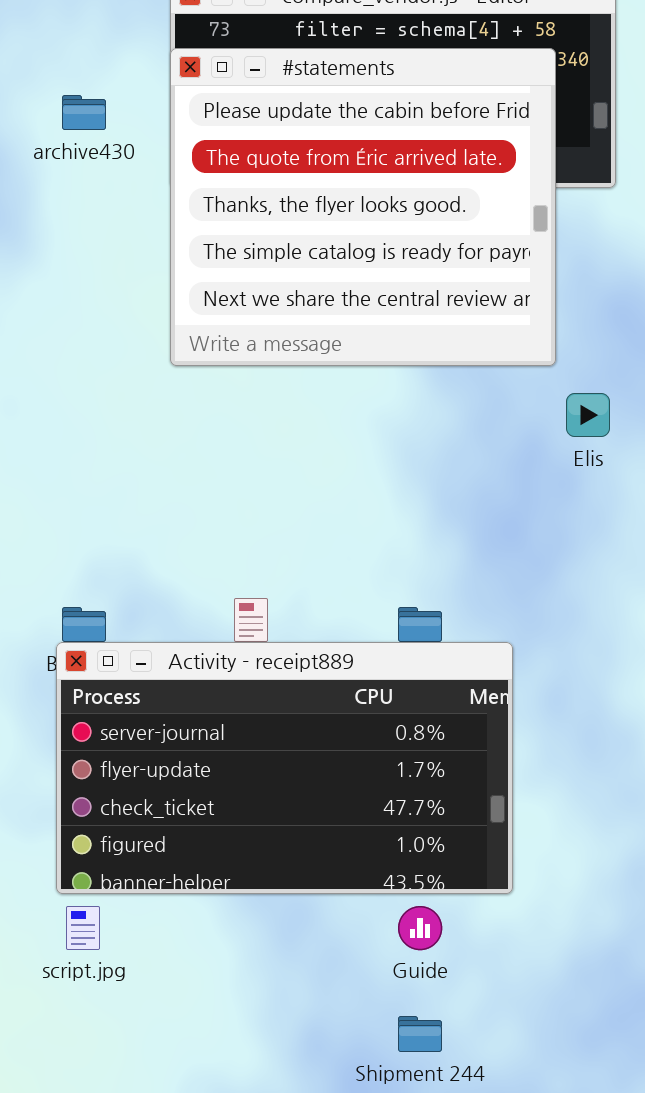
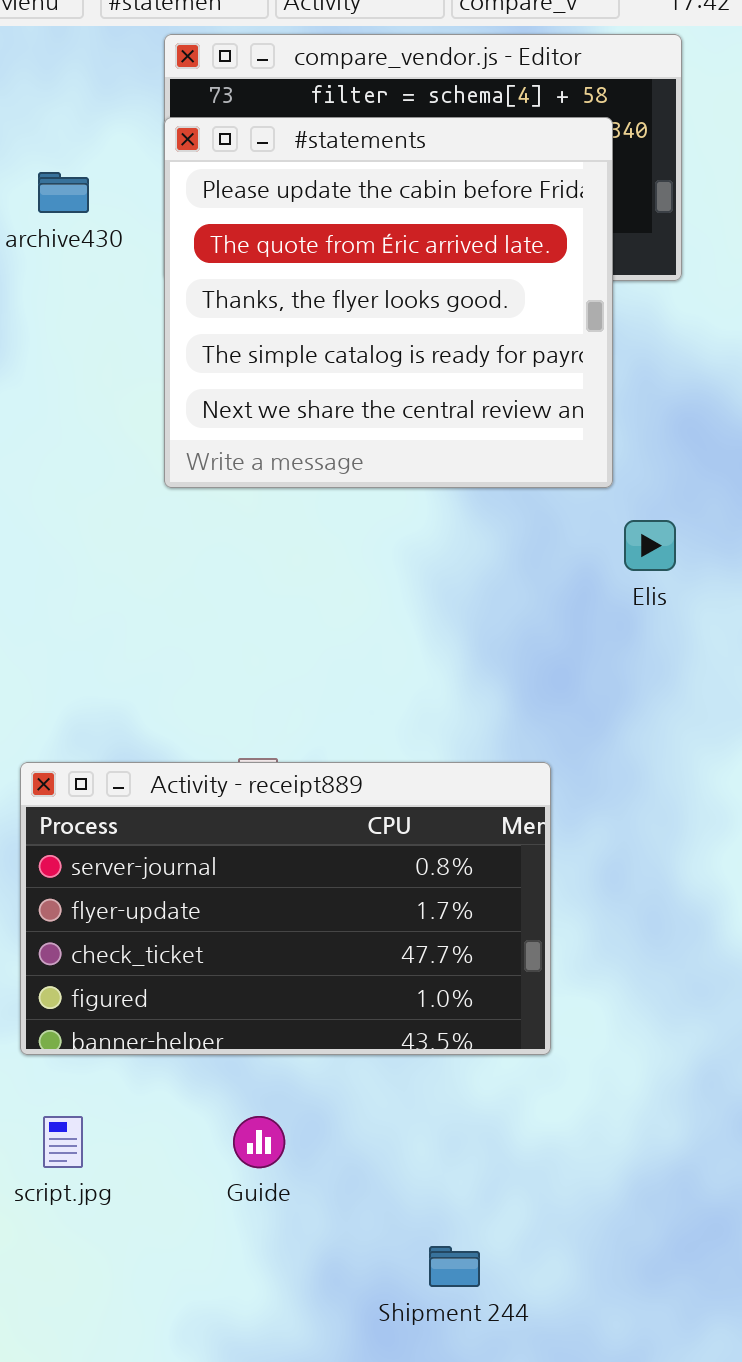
Activity - receipt889: [56,642,513,894] -> [20,762,551,1055], moved
Guide: [398,906,442,950] -> [233,1116,285,1168], moved

